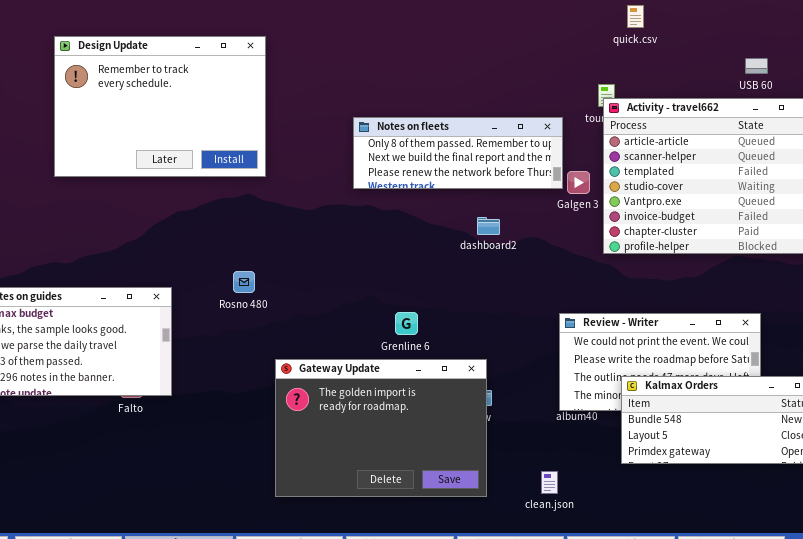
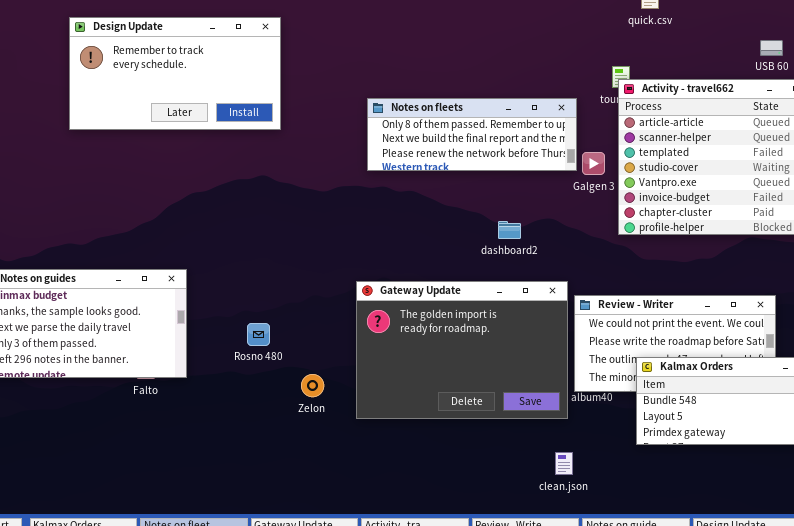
Design Update: [54,36,266,177] -> [69,17,281,130], resized
dashboard2: [477,217,500,235] -> [498,221,521,239], moved
Rosno 480: [233,271,255,293] -> [247,323,270,346], moved
Gateway Update: [275,359,487,497] -> [356,281,568,419], moved

